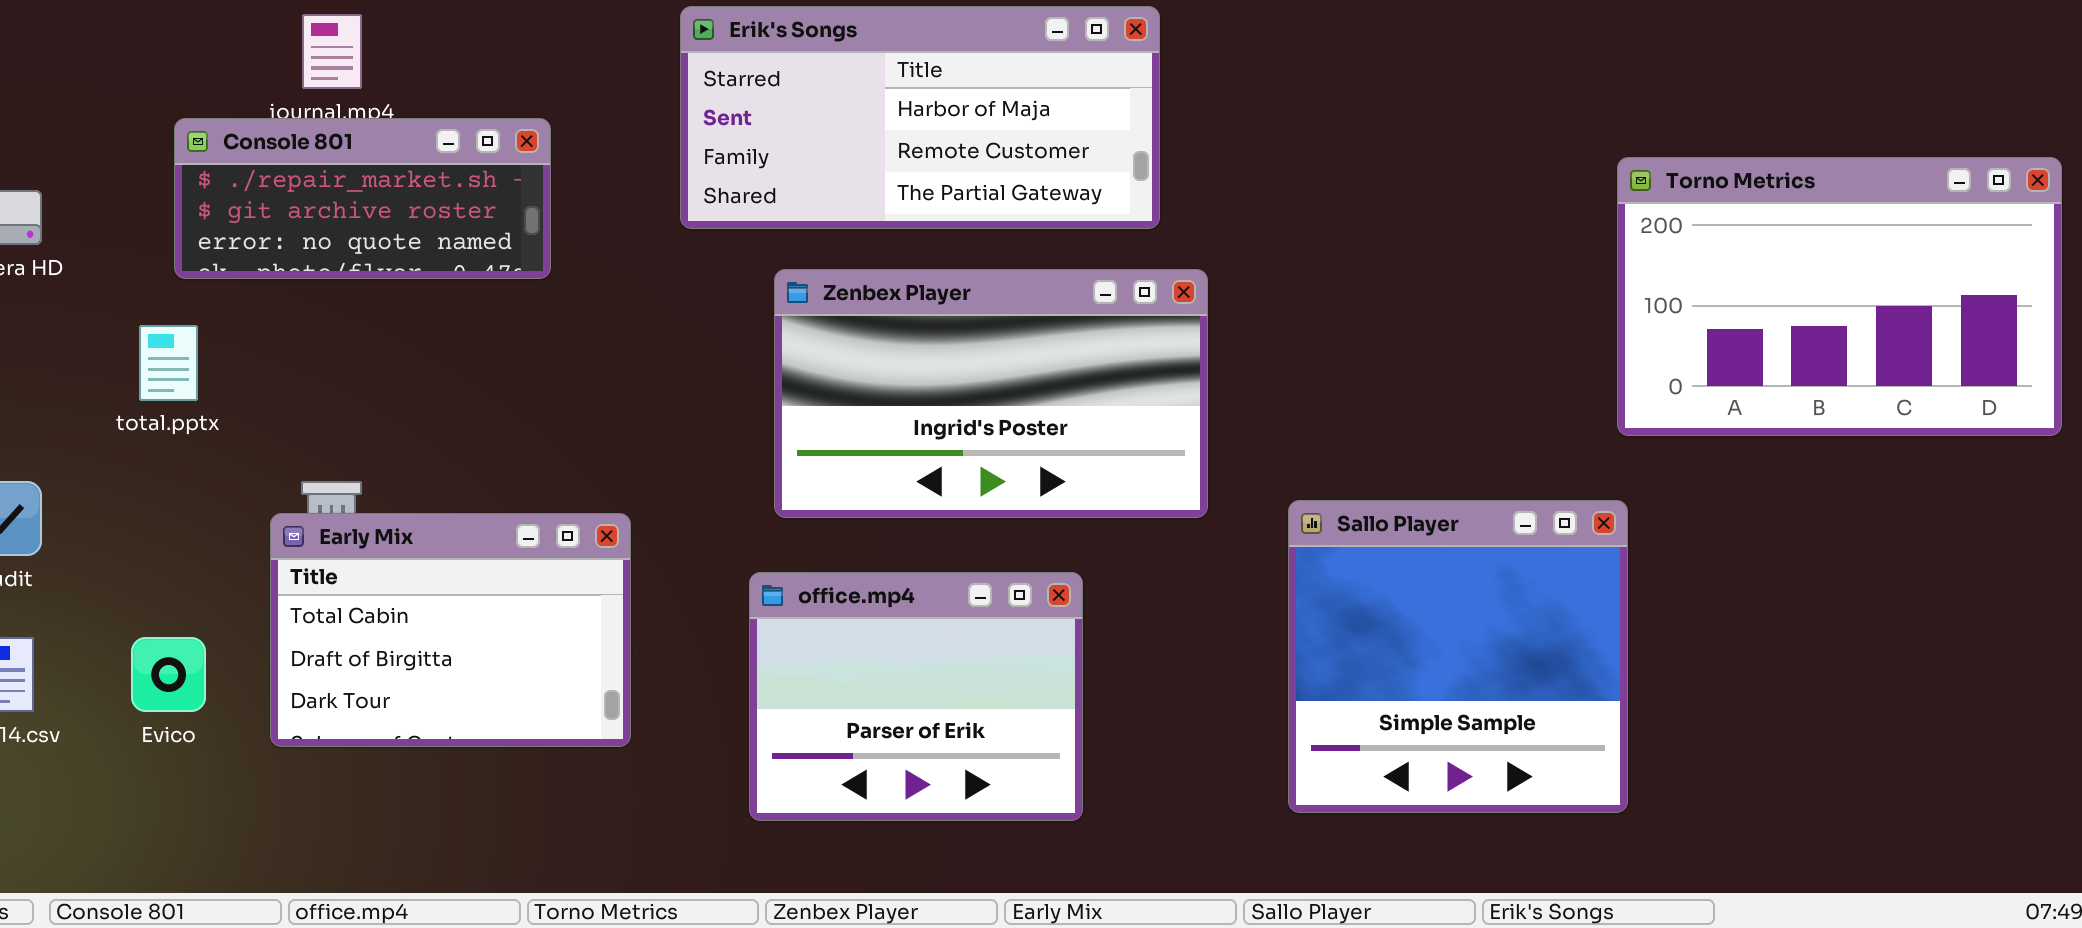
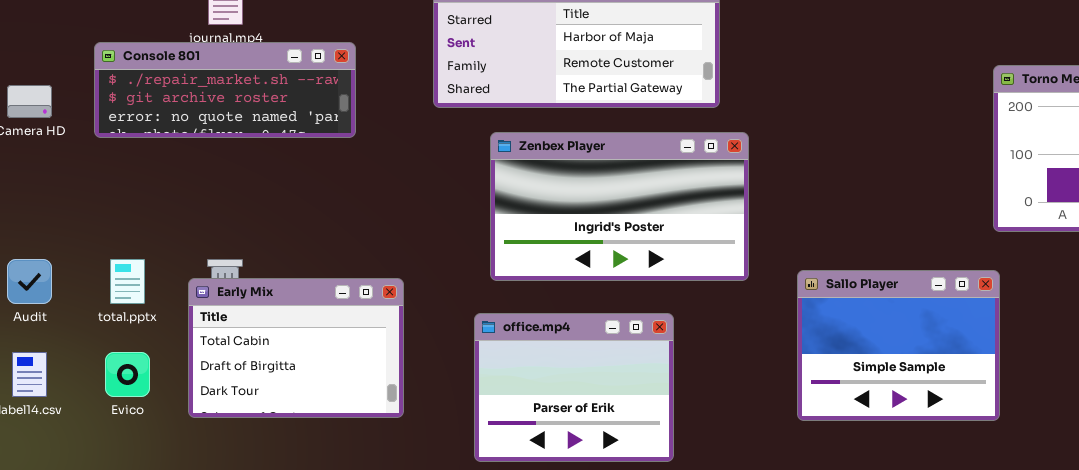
Console 801: [174,118,551,279] -> [94,42,356,138], resized
total.pptx: [139,325,198,401] -> [110,259,145,304], moved
Sallo Player: [1288,500,1628,813] -> [797,270,1000,421], resized

